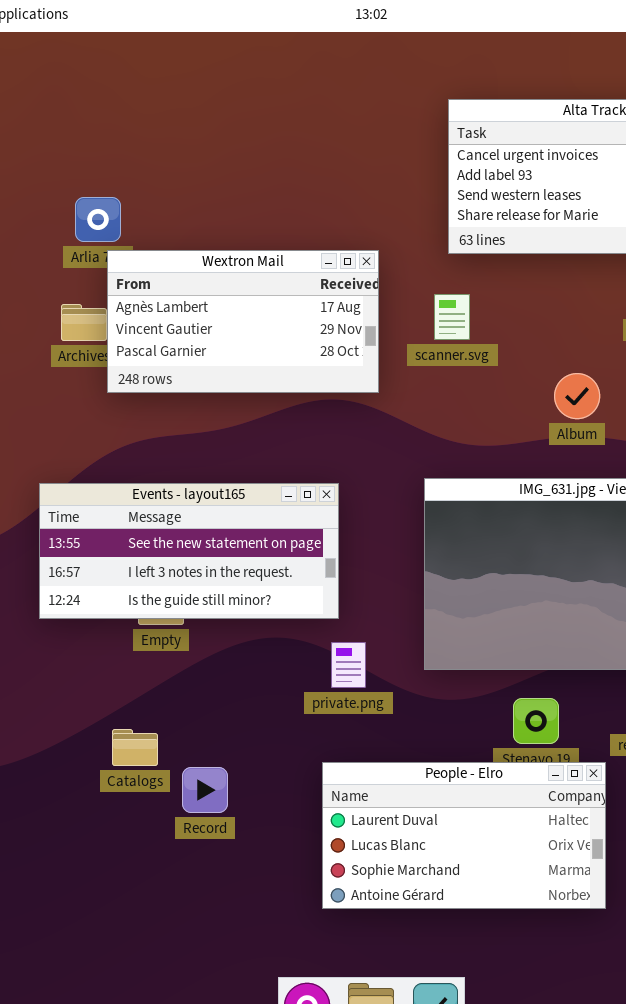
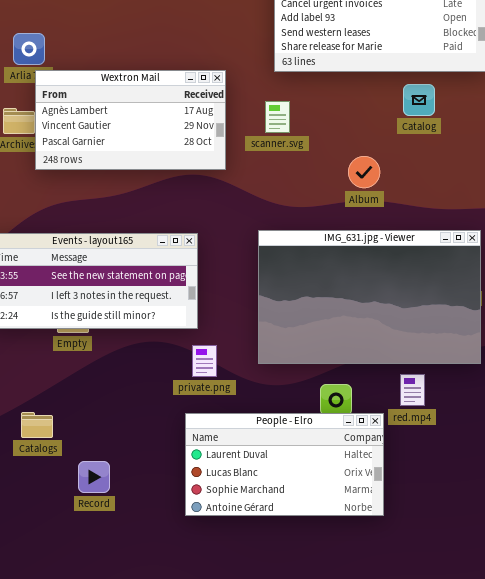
Catalogs: [112,729,158,766] -> [21,412,53,438], moved
People - Elro: [322,762,606,909] -> [185,413,384,516], moved
Record: [182,767,228,813] -> [78,461,110,493], moved

